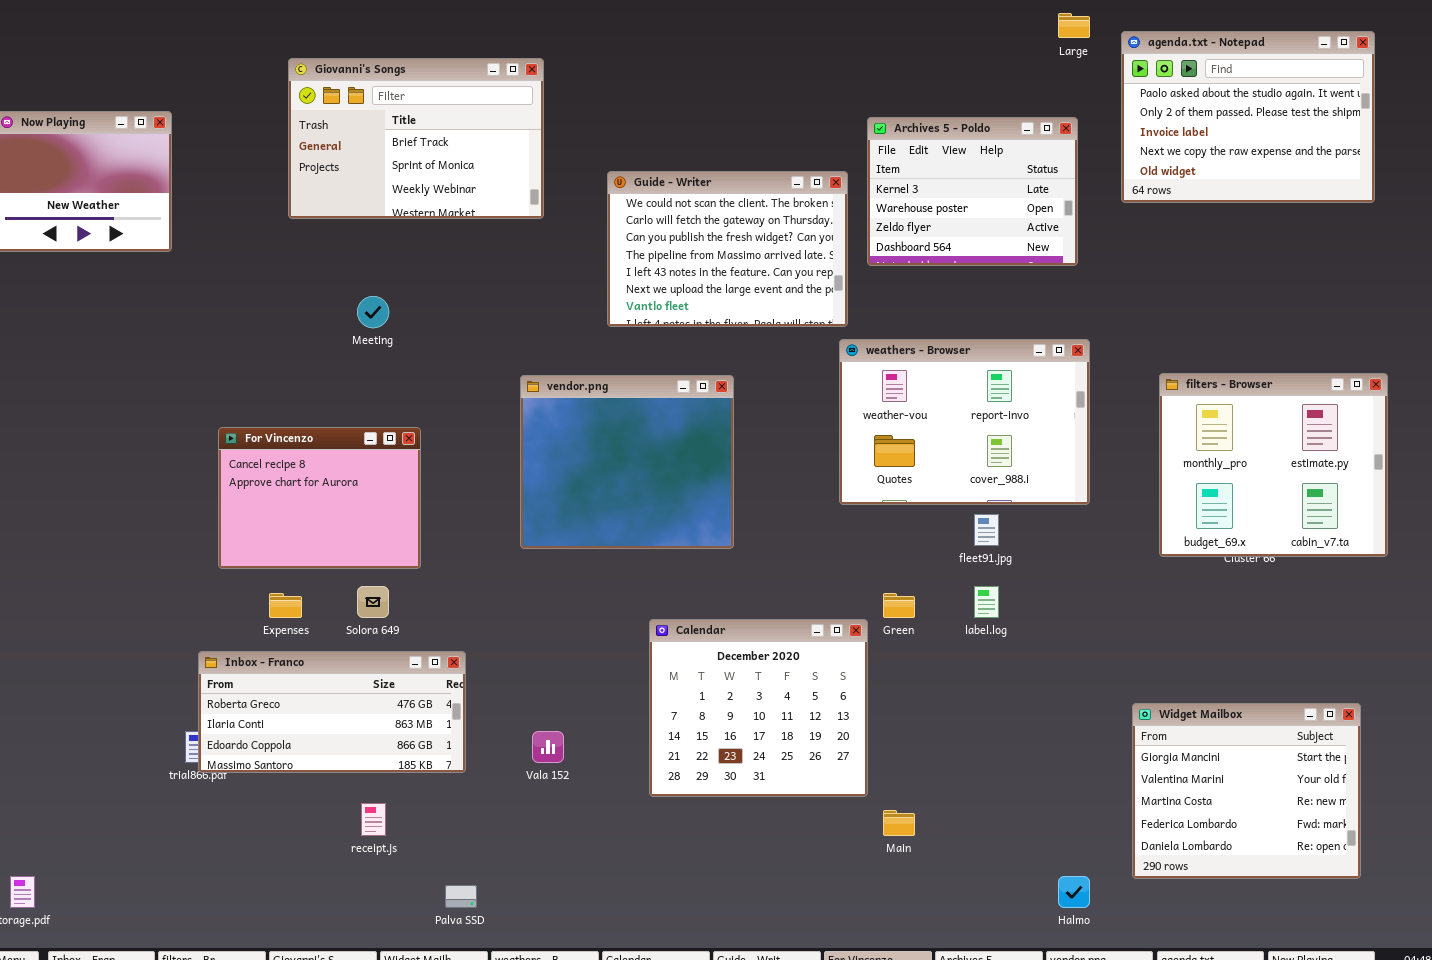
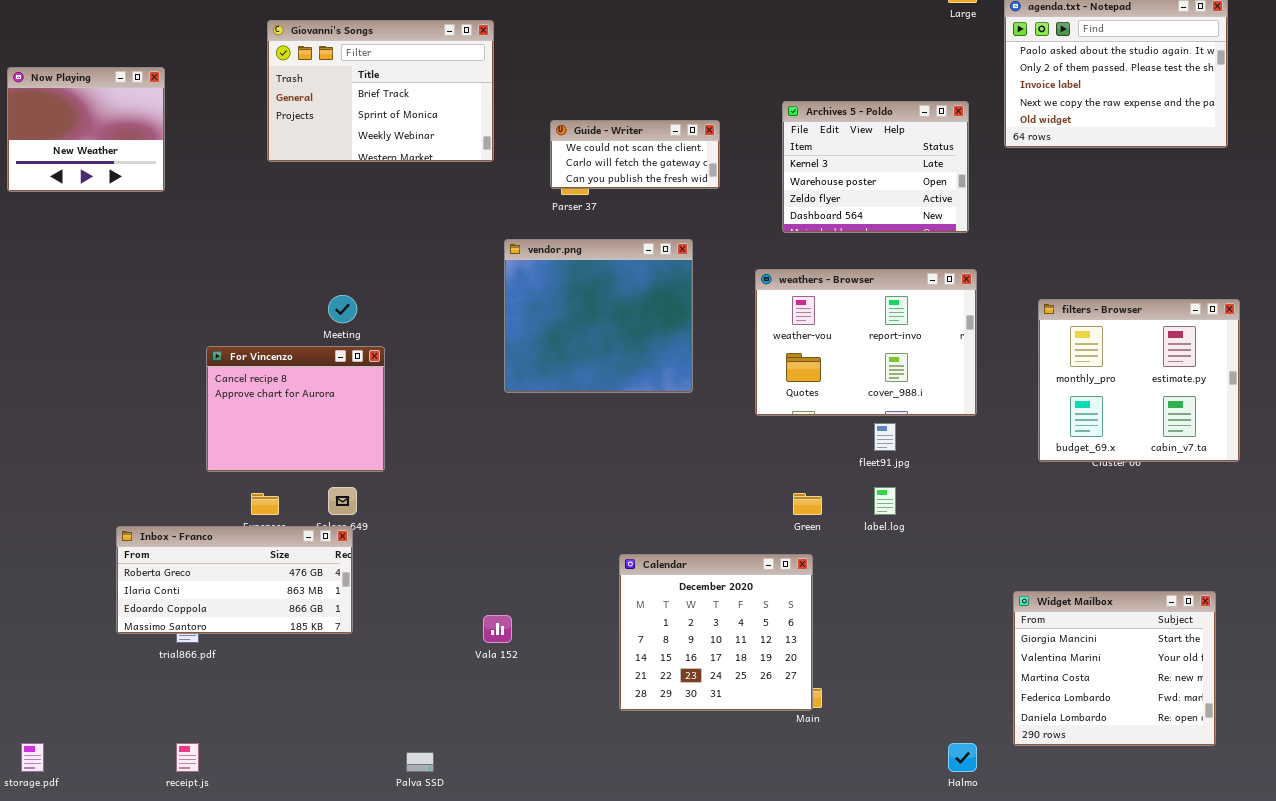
Archives 5 - Poldo: [867,117,1078,266] -> [782,101,969,233], moved
Guide - Writer: [607,171,848,327] -> [550,120,720,189], resized
Meeting: [357,296,389,328] -> [328,295,357,323], moved
vendor.png: [520,375,734,549] -> [504,239,693,393], moved
Calendar: [649,619,868,797] -> [619,554,813,711], moved
Inbox - Franco: [198,651,466,773] -> [116,526,353,634], moved
receipt.js: [361,803,386,836] -> [176,743,199,772], moved

